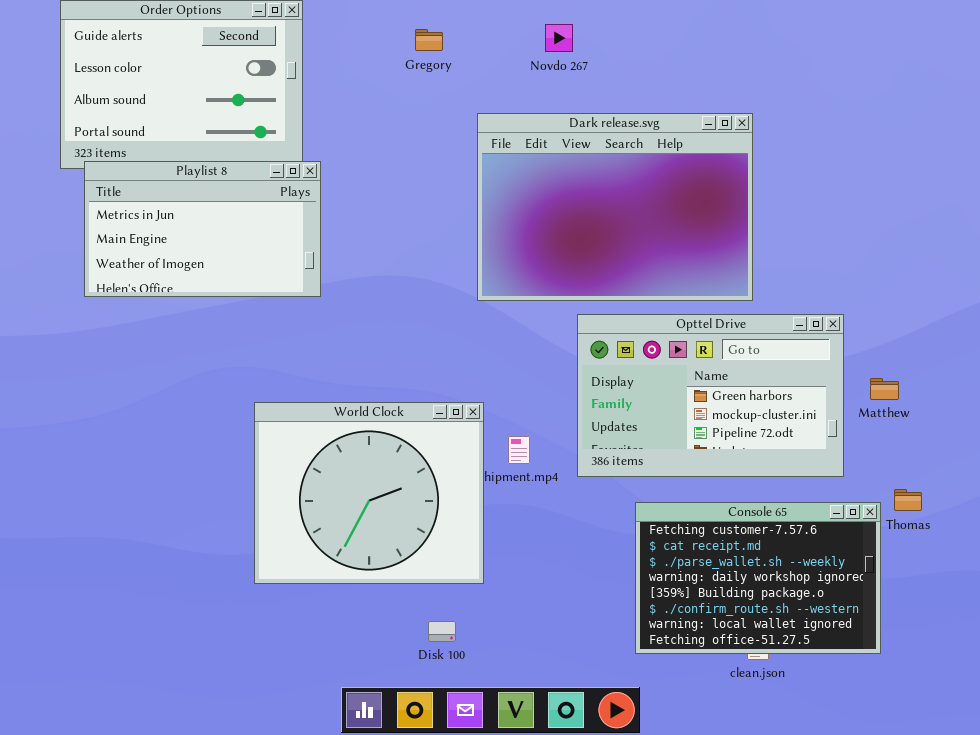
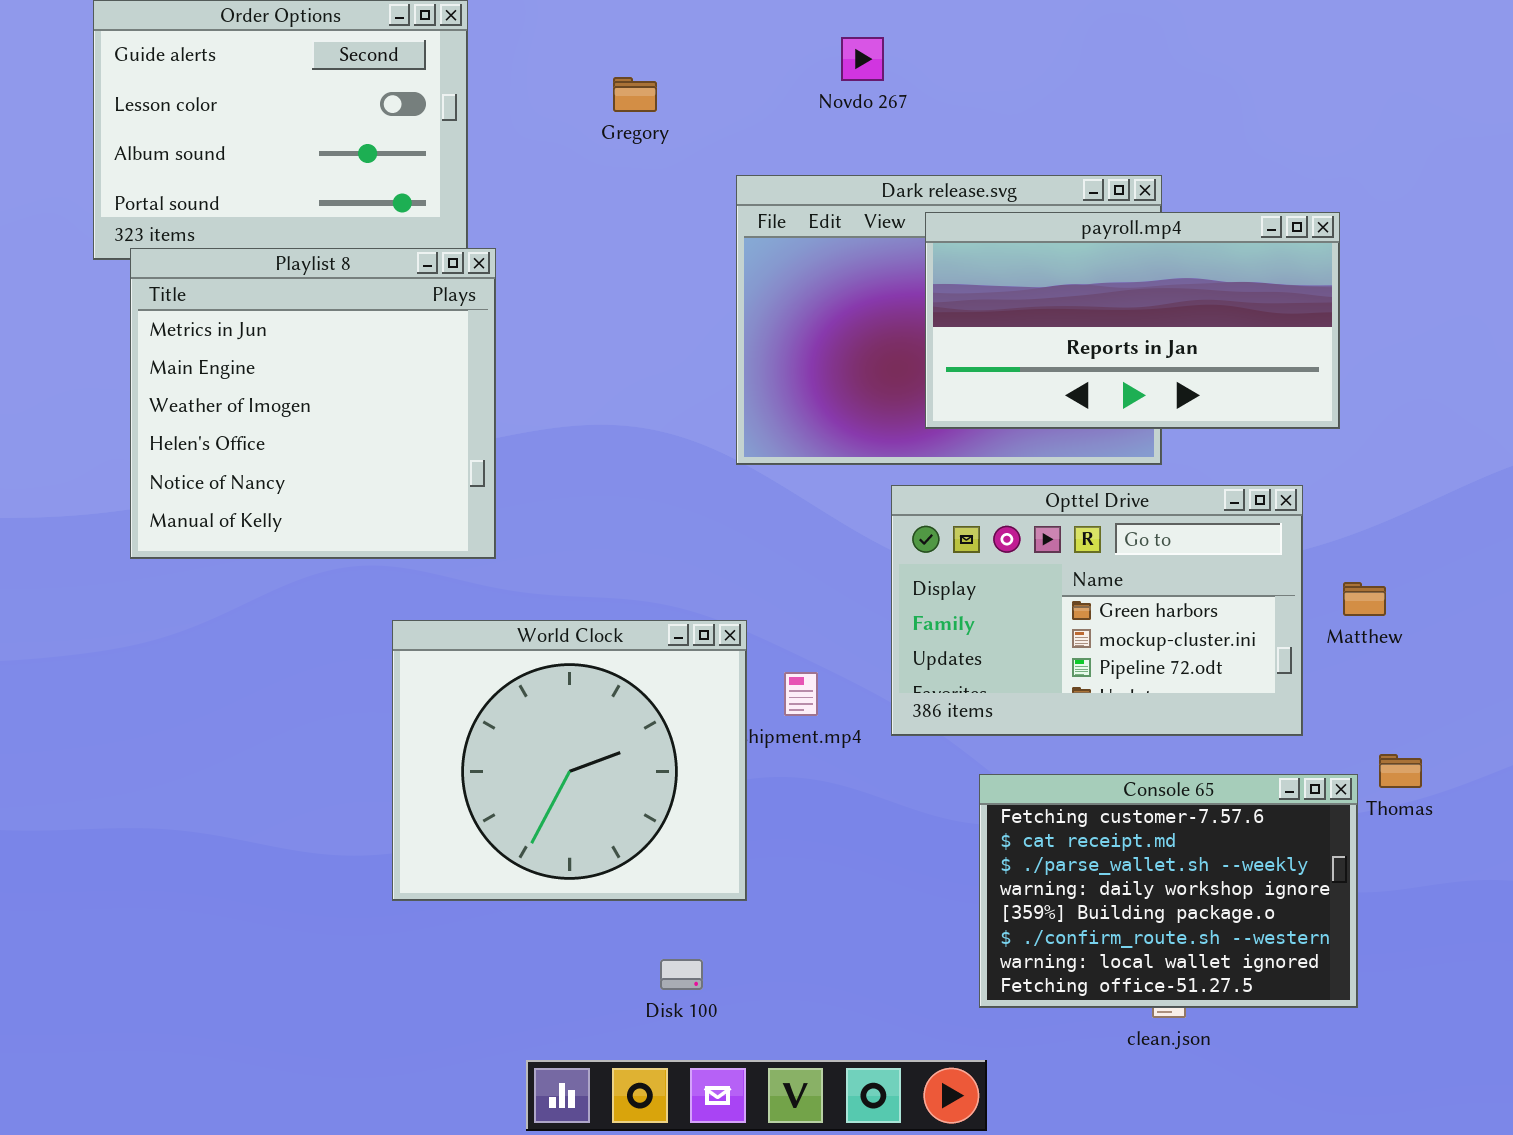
Gregory: [415,29,443,51] -> [613,77,657,112], moved
payroll.mp4: none -> [925,212,1340,429], opened
Playlist 8: [84,161,321,297] -> [130,248,496,559], resized

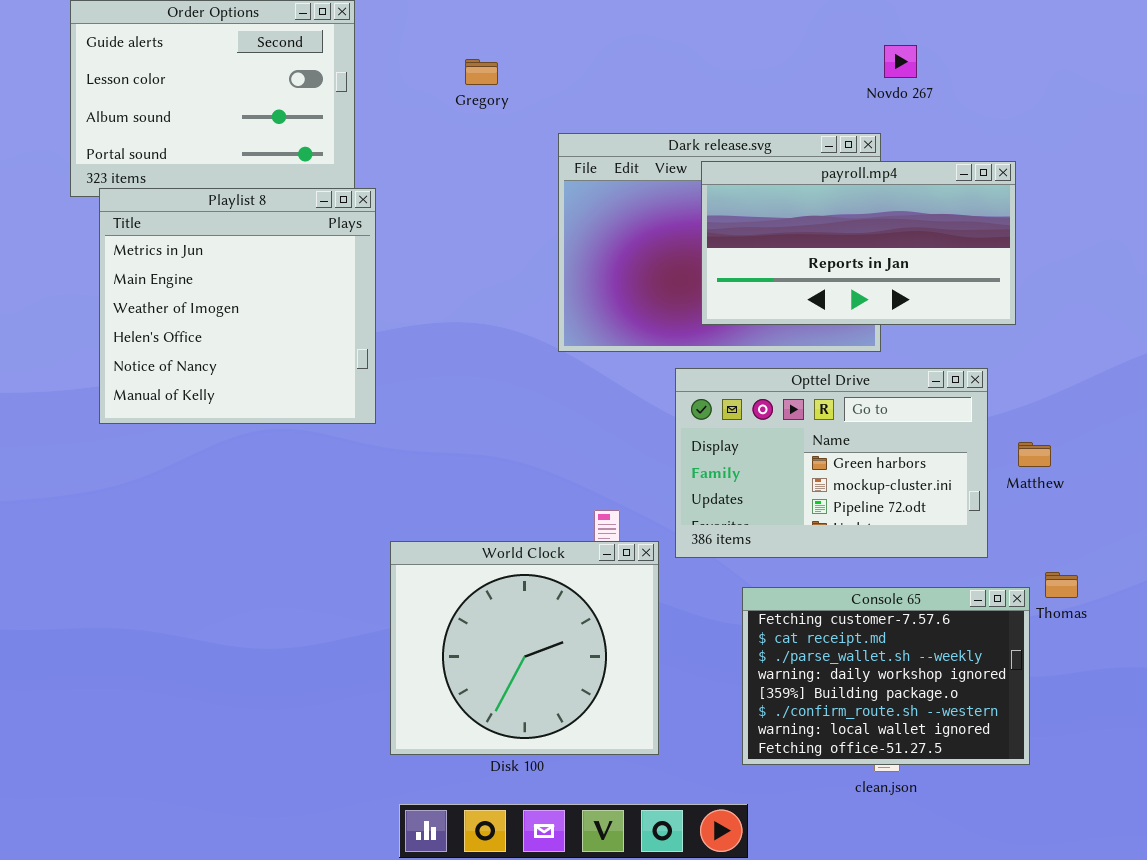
Novdo 267: [841,37,884,81] -> [884,45,917,78], moved
World Clock: [392,620,747,901] -> [390,541,659,755], moved

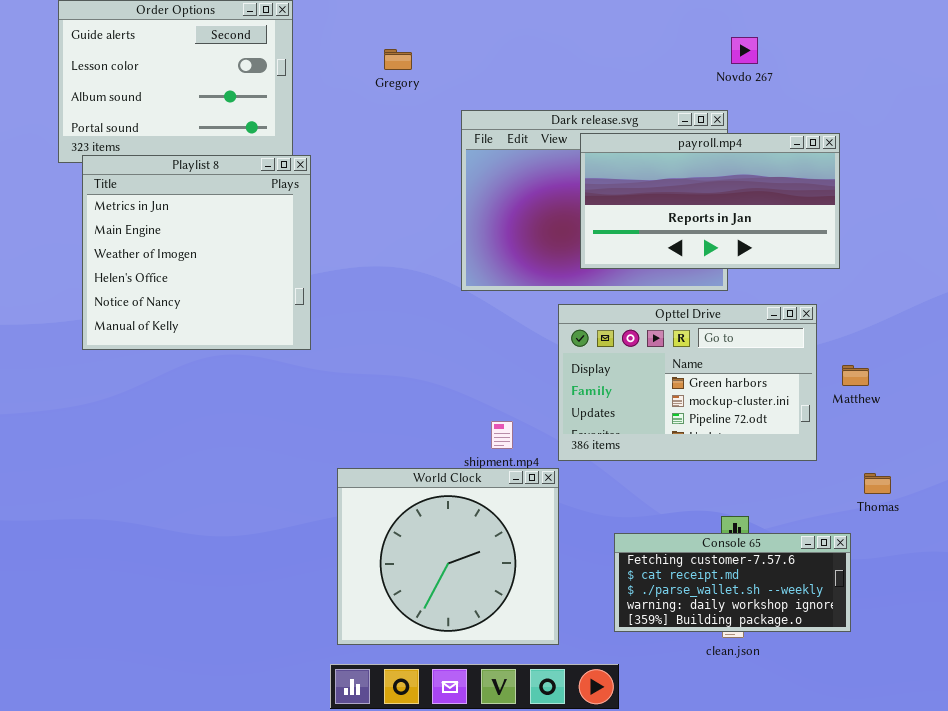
World Clock: [390,541,659,755] -> [337,468,559,645], moved
Console 65: [742,587,1030,765] -> [614,533,851,632], resized

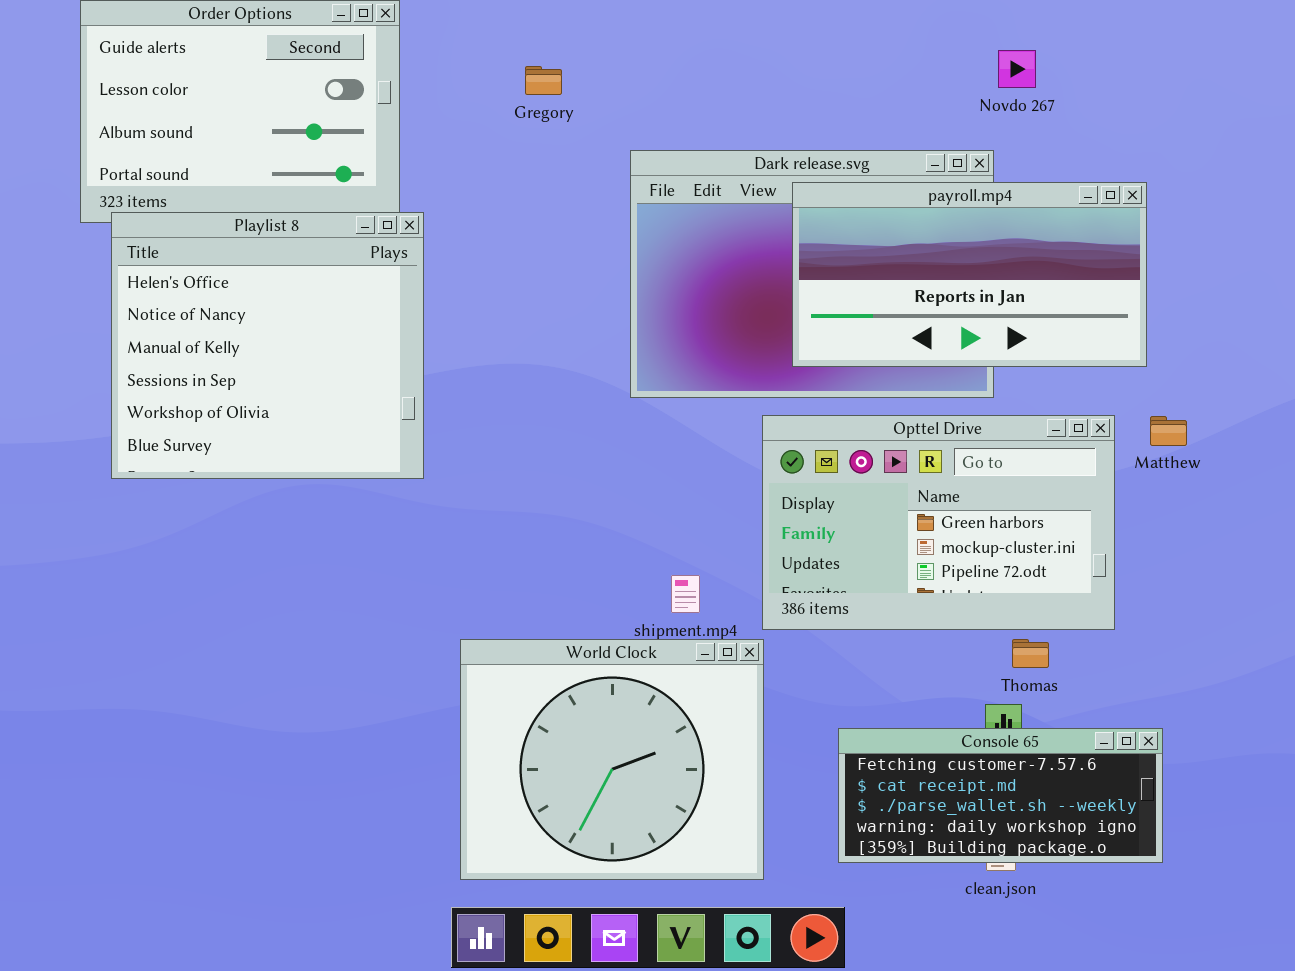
Playlist 8: [82,155,311,350] -> [111,212,424,479], scrolled down 3 rows
Matthew: [842,365,869,386] -> [1150,416,1187,446], moved
Thomas: [864,473,891,494] -> [1012,639,1049,668], moved

